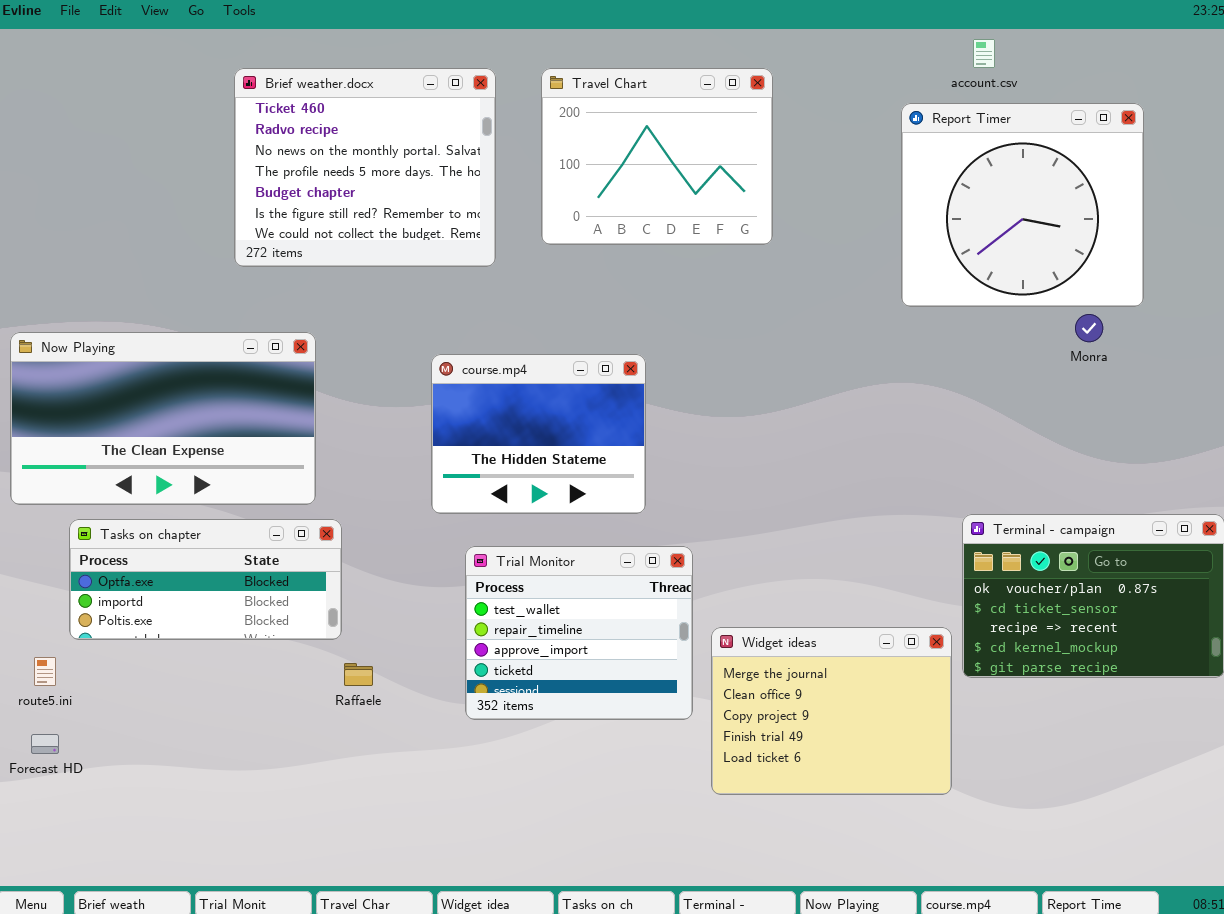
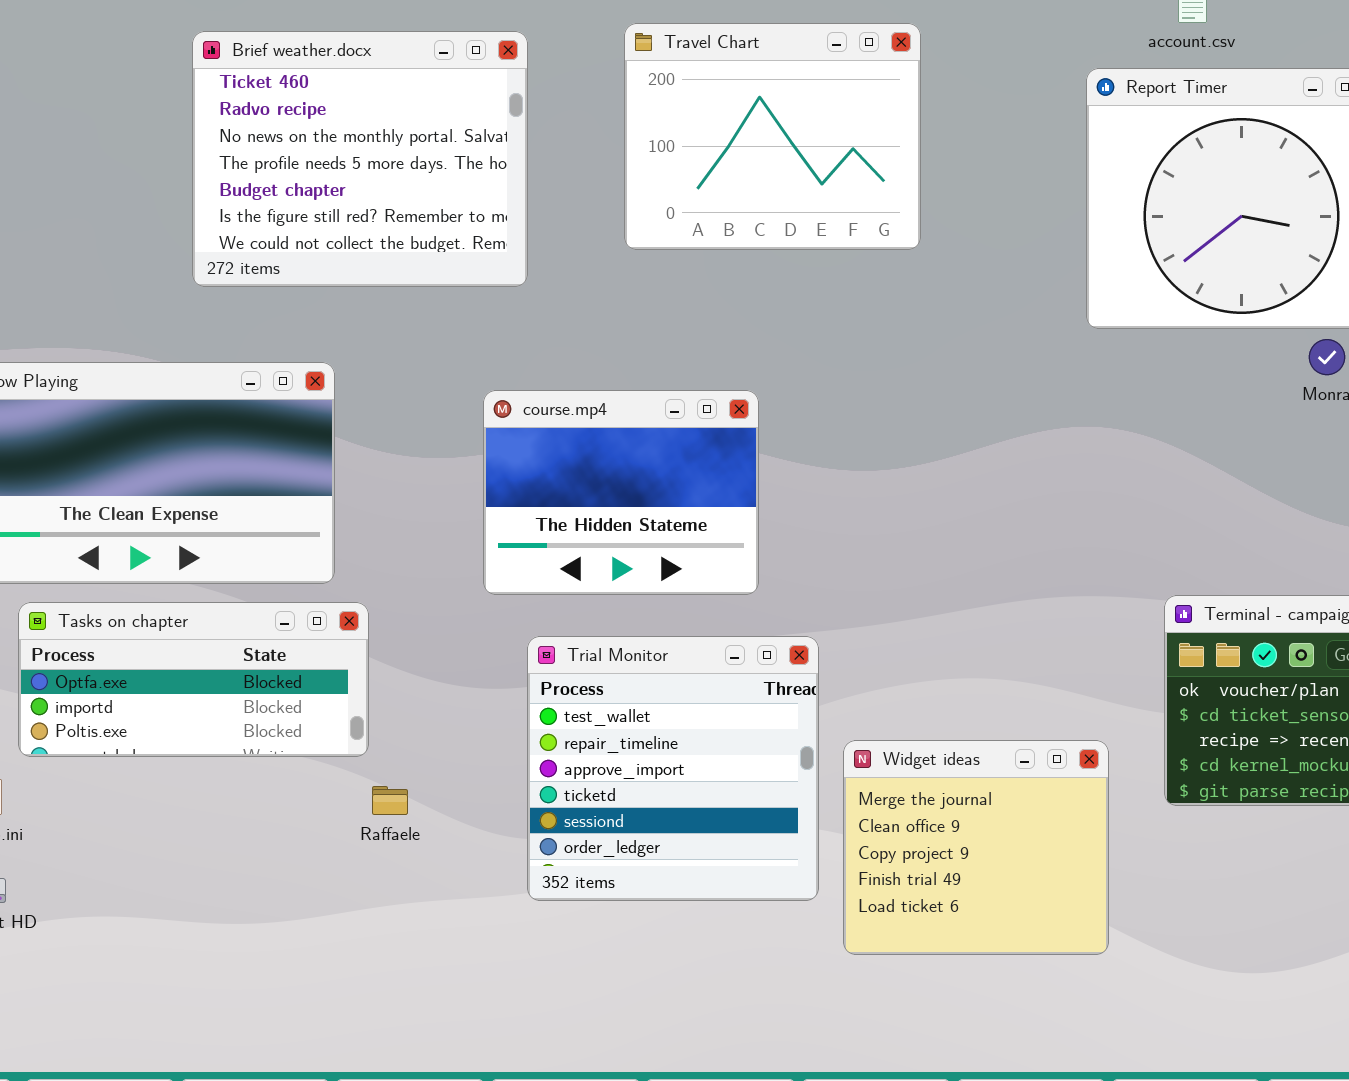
Brief weather.docx: [234,68,496,267] -> [192,31,528,287], moved
Trial Monitor: [465,546,693,720] -> [527,636,819,901], resized
Widget ideas: [711,627,952,795] -> [843,740,1109,955], resized

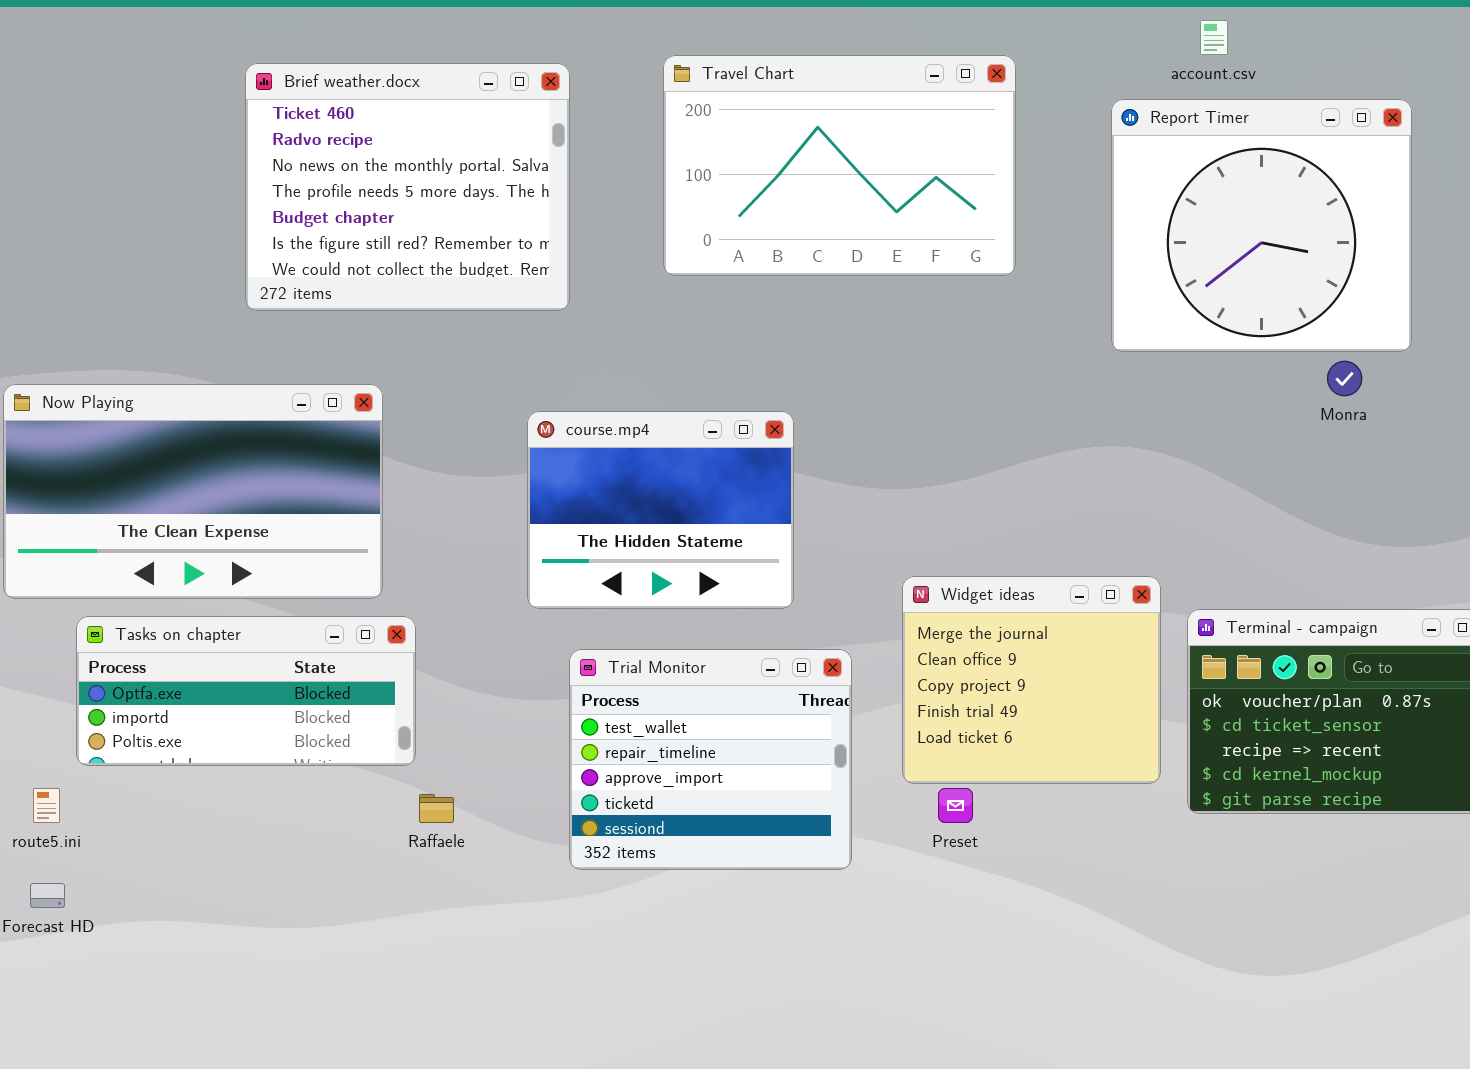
Travel Chart: [624,23,921,250] -> [663,55,1016,276], resized
Trial Monitor: [527,636,819,901] -> [569,649,852,870], resized
Widget ideas: [843,740,1109,955] -> [902,576,1161,784], moved

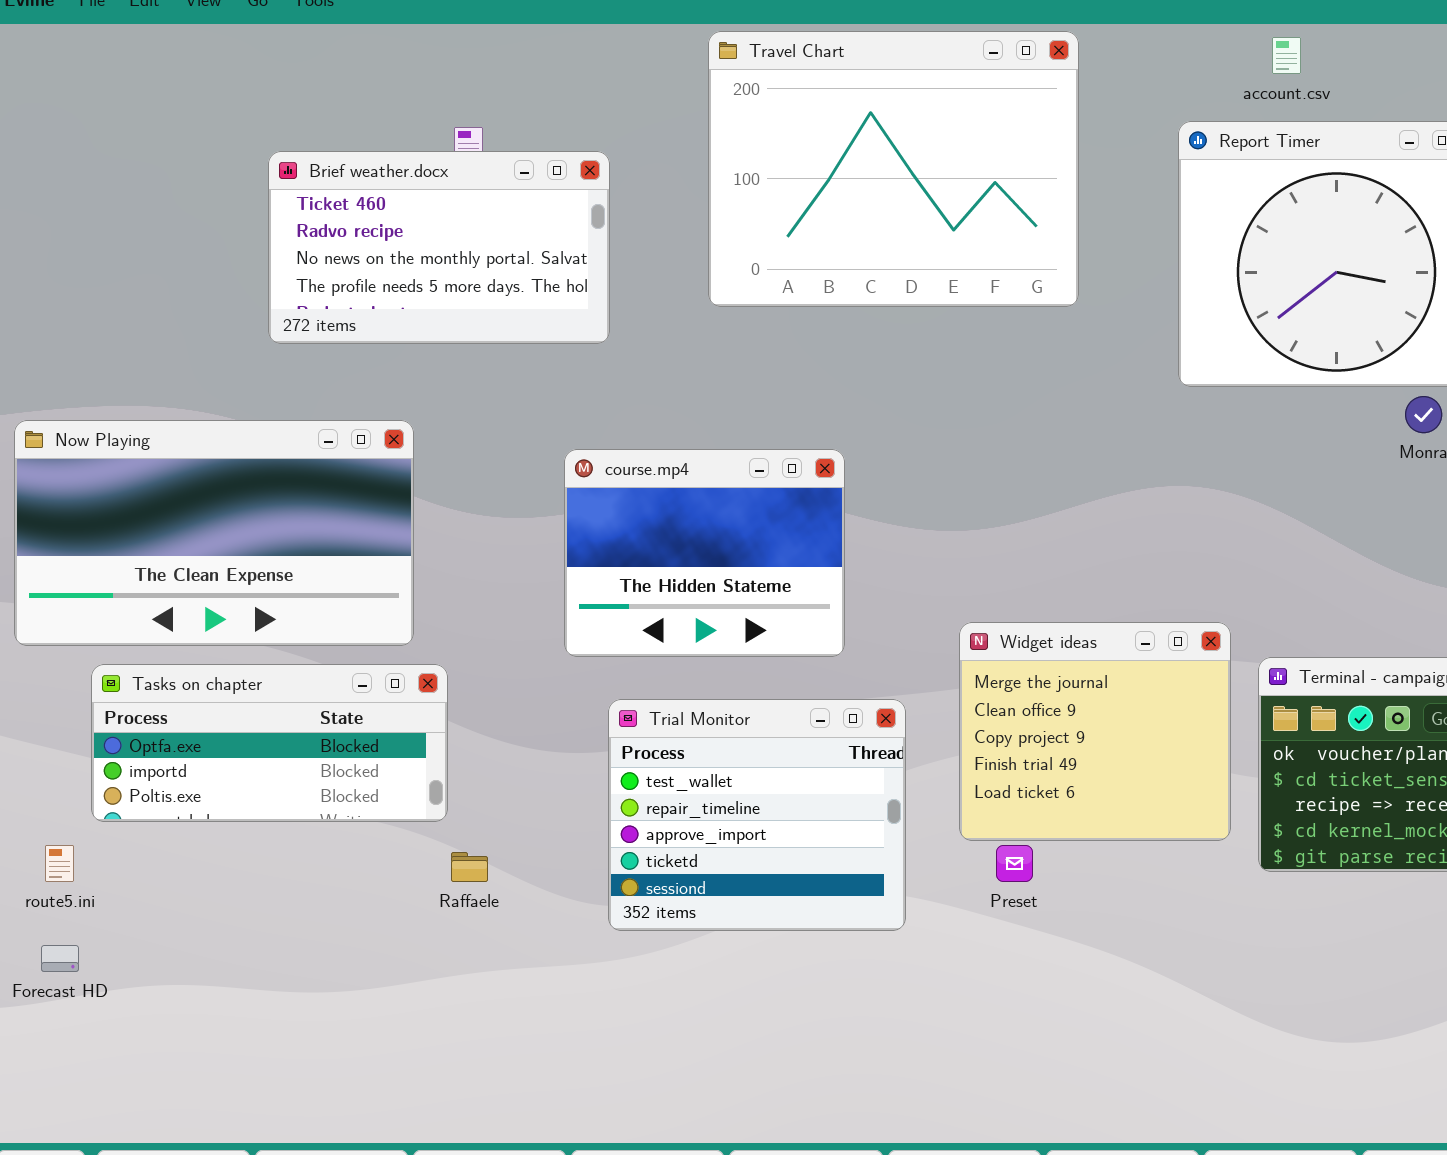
Travel Chart: [663,55,1016,276] -> [708,31,1079,307], resized
Brief weather.docx: [245,63,570,311] -> [268,151,610,344], resized

